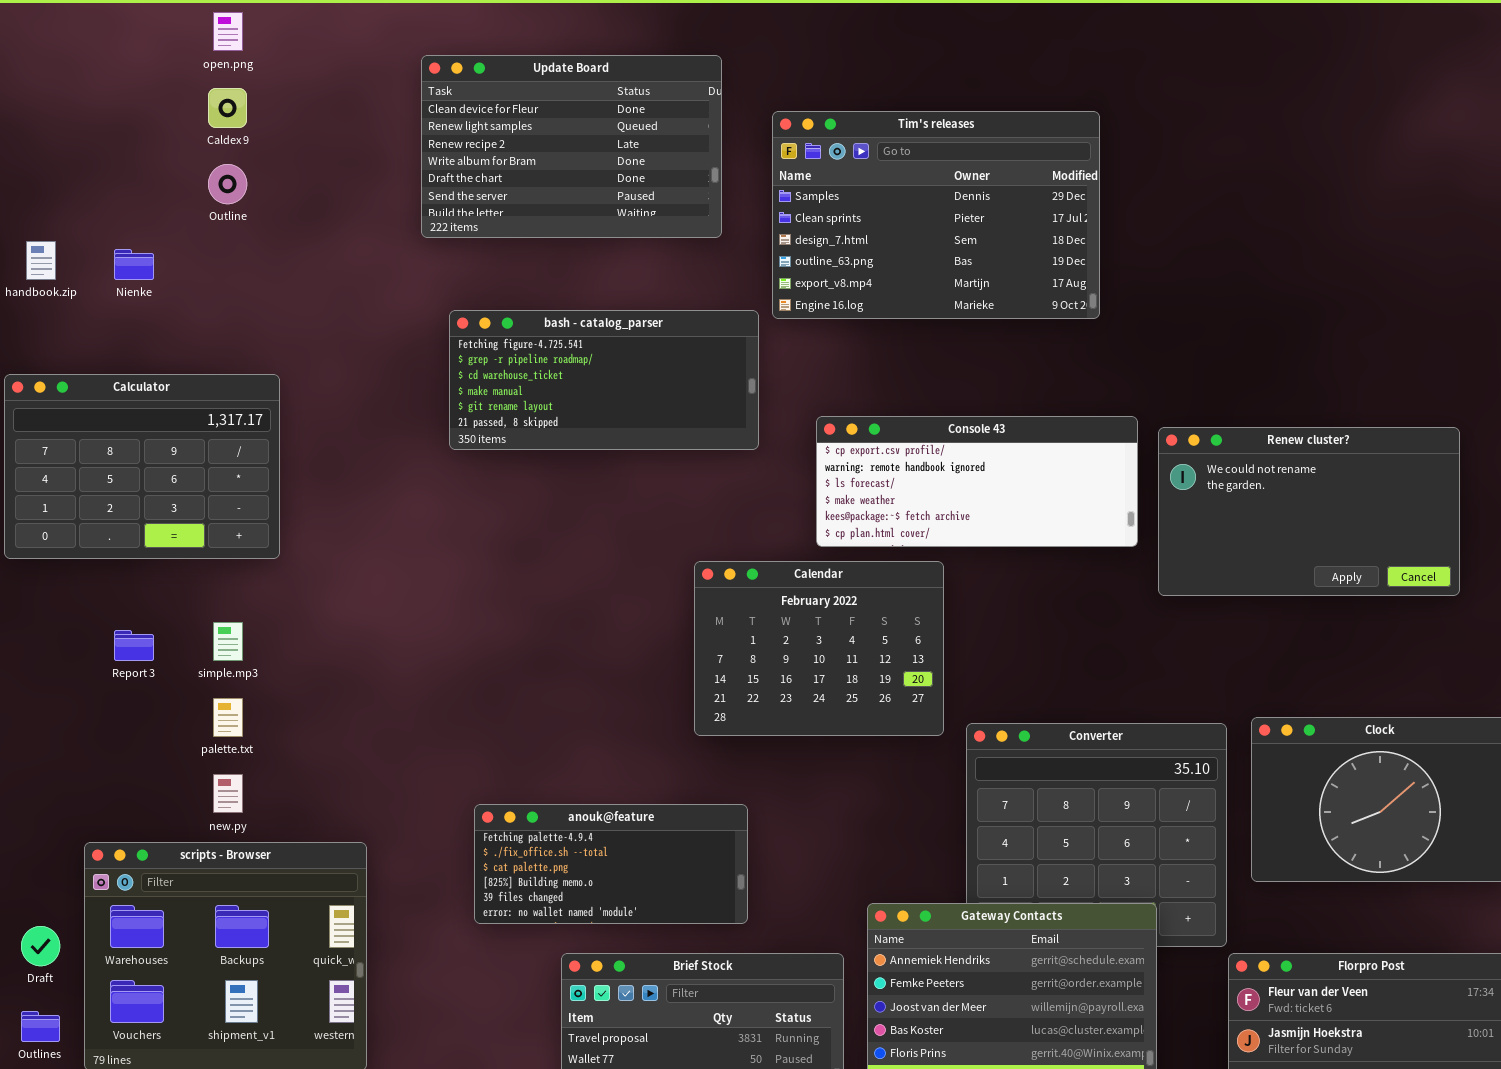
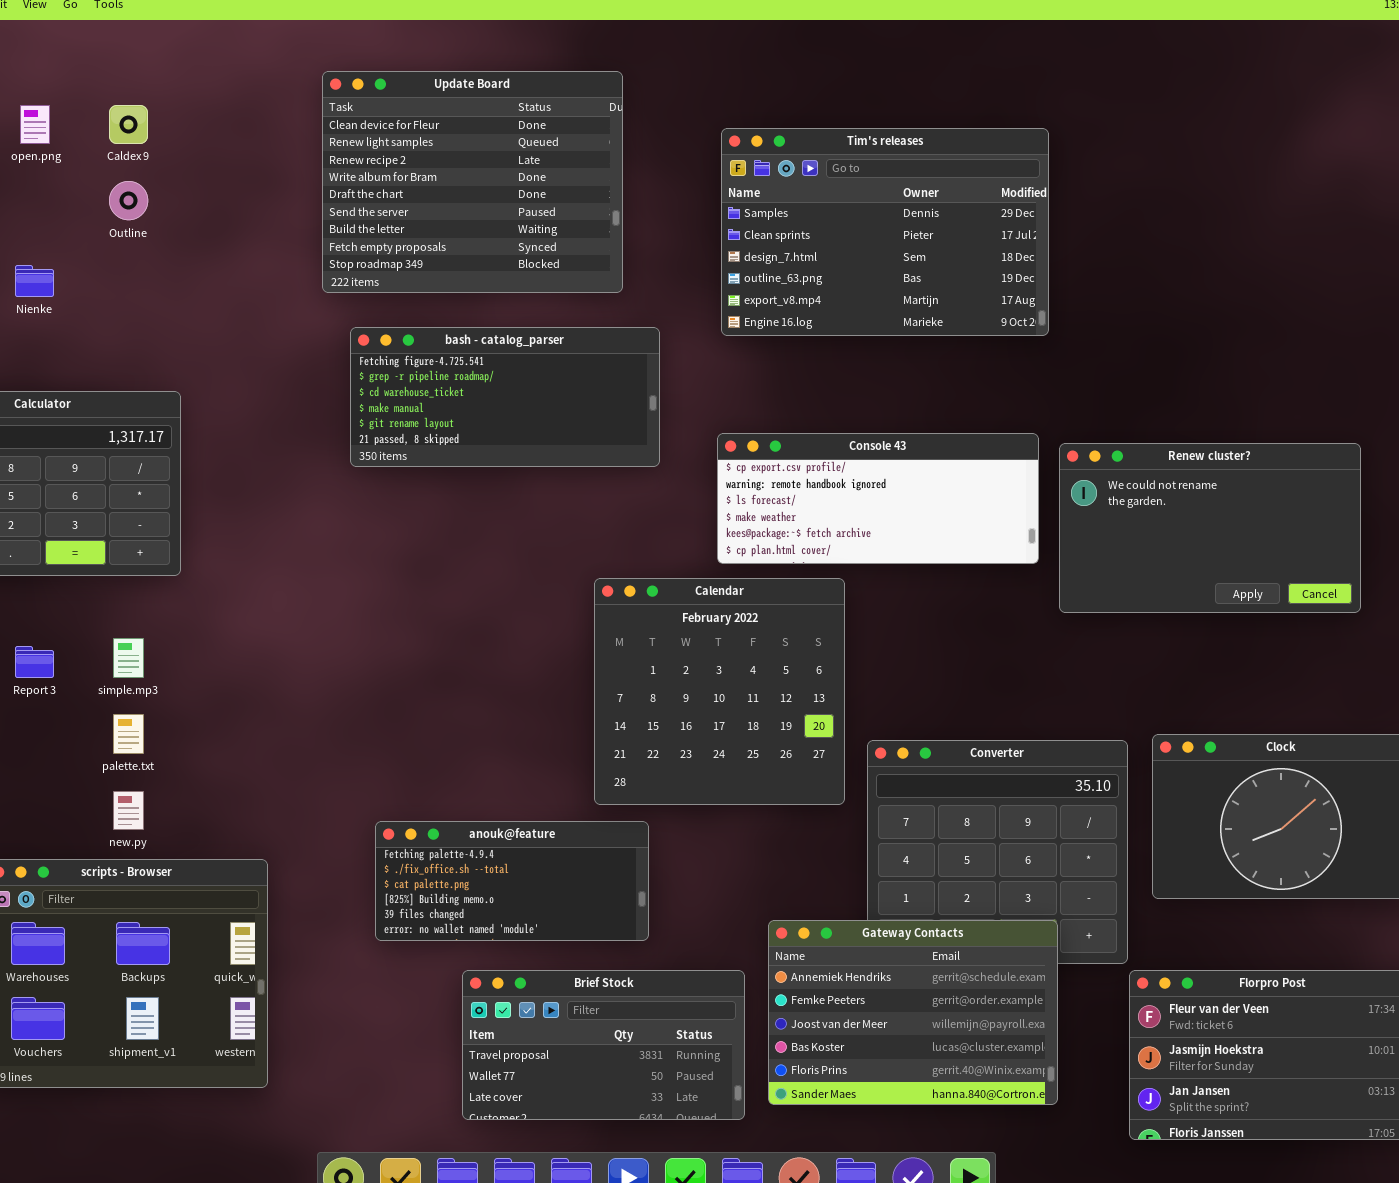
open.png: [213,12,243,51] -> [20,105,50,144], moved
Update Board: [421,55,722,238] -> [322,71,623,293], resized
Tim's releases: [772,111,1100,319] -> [721,128,1049,336], moved
Calendar: [694,561,944,736] -> [594,578,845,805], resized

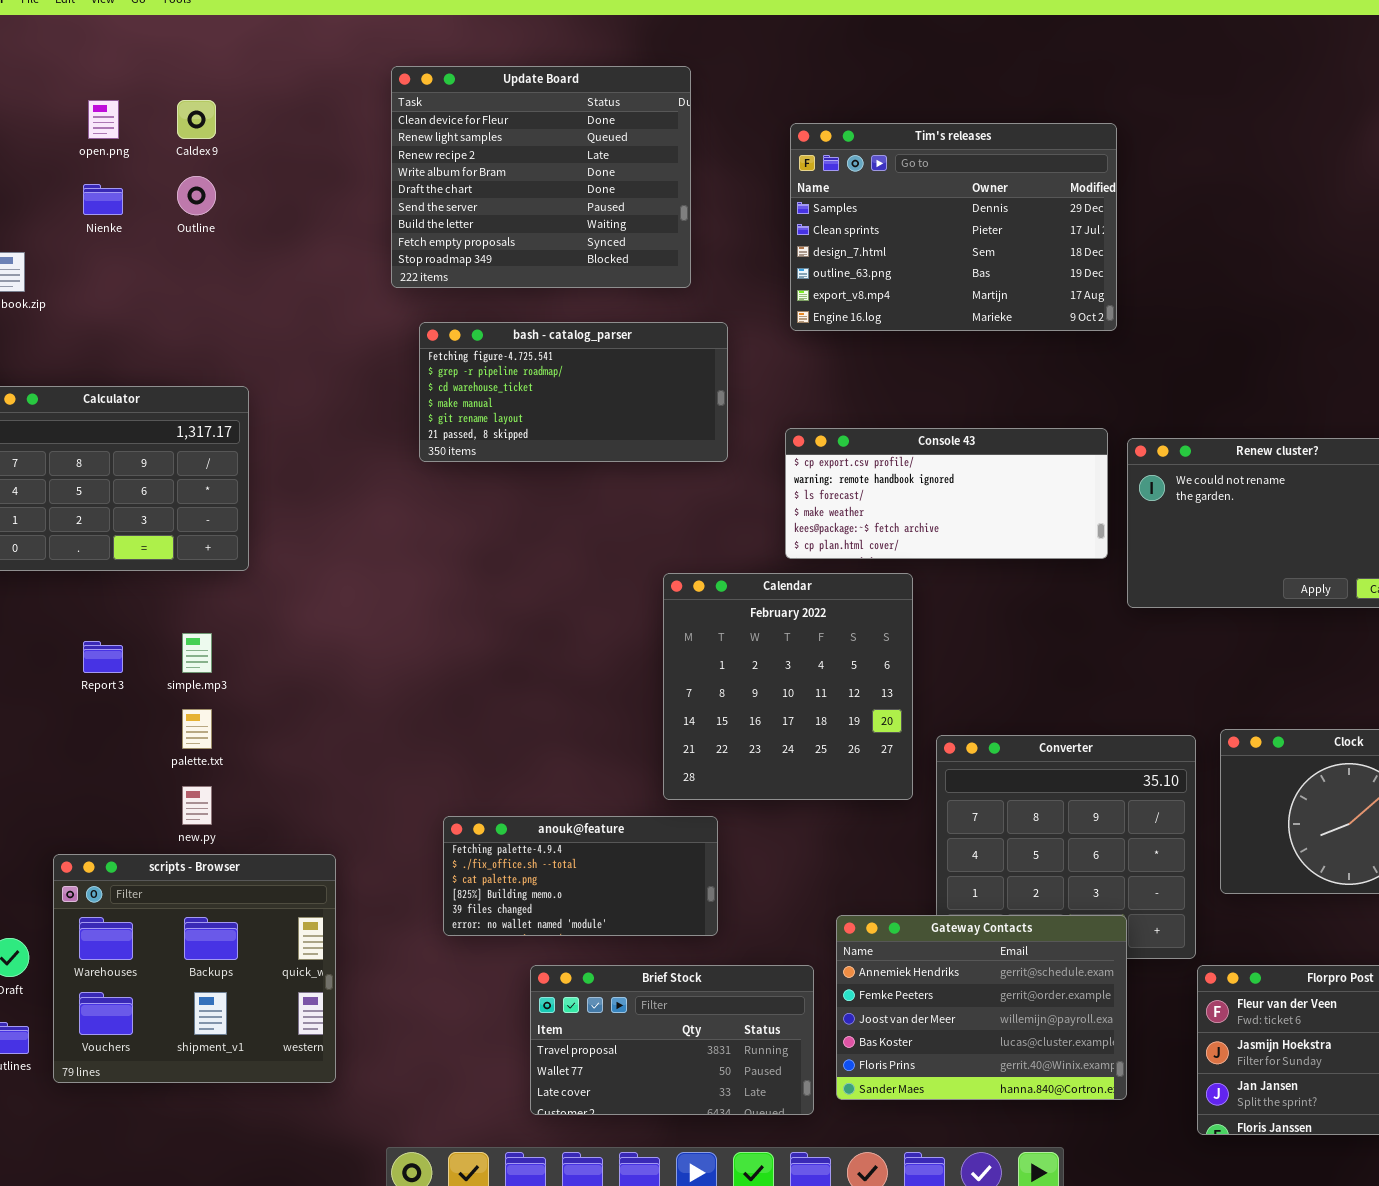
Nienke: [15,265,54,297] -> [83,184,123,215], moved

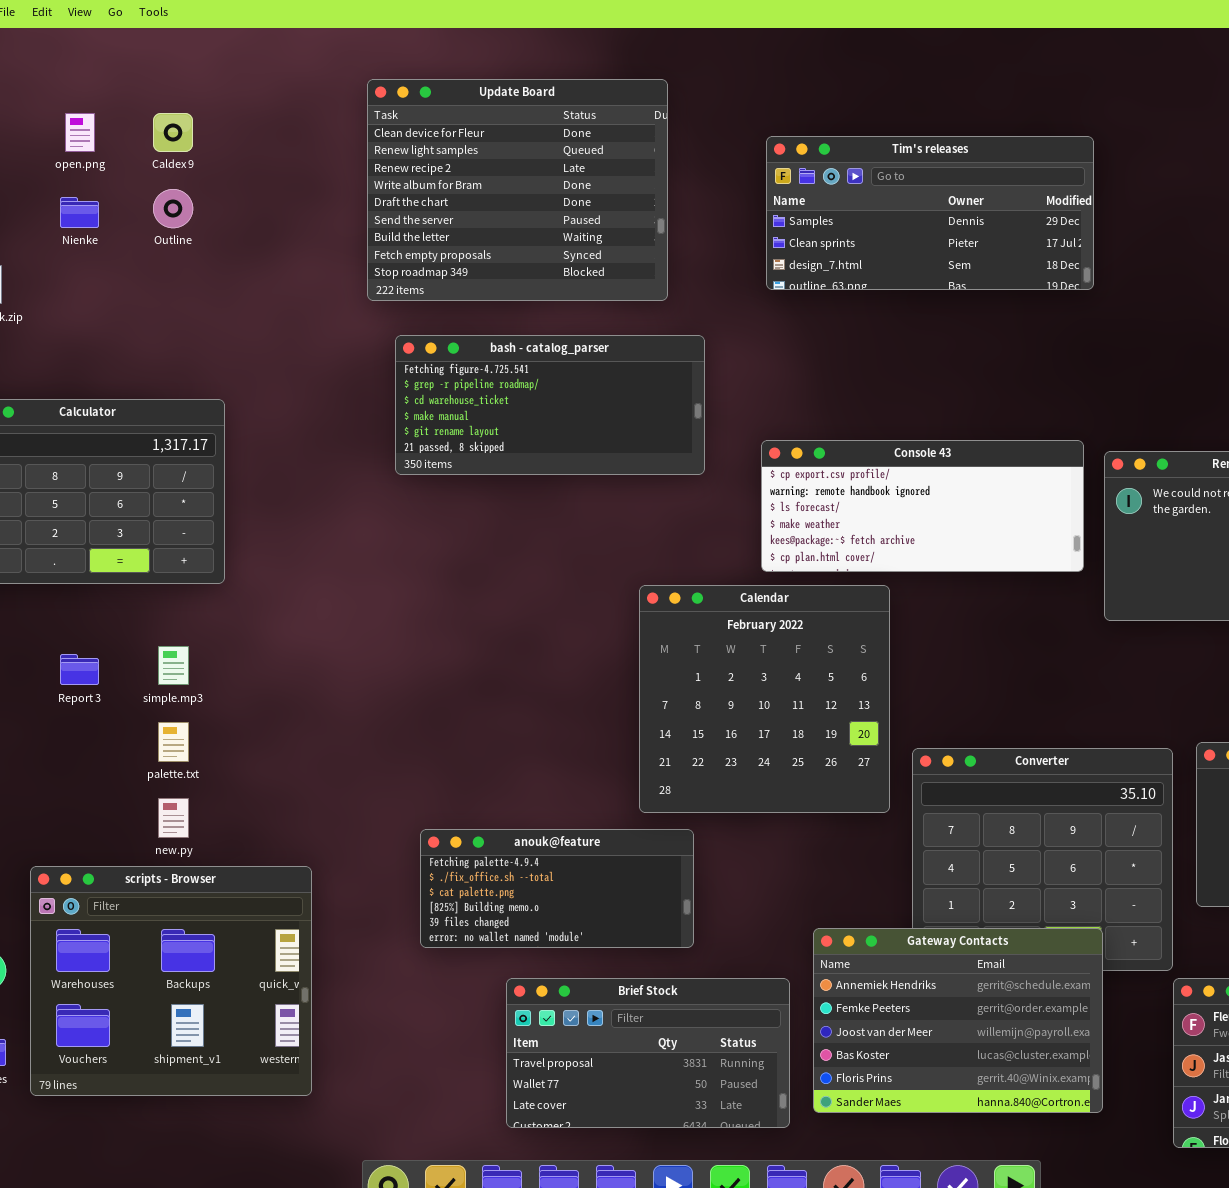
Tim's releases: [790,123,1117,331] -> [766,136,1094,290], resized

